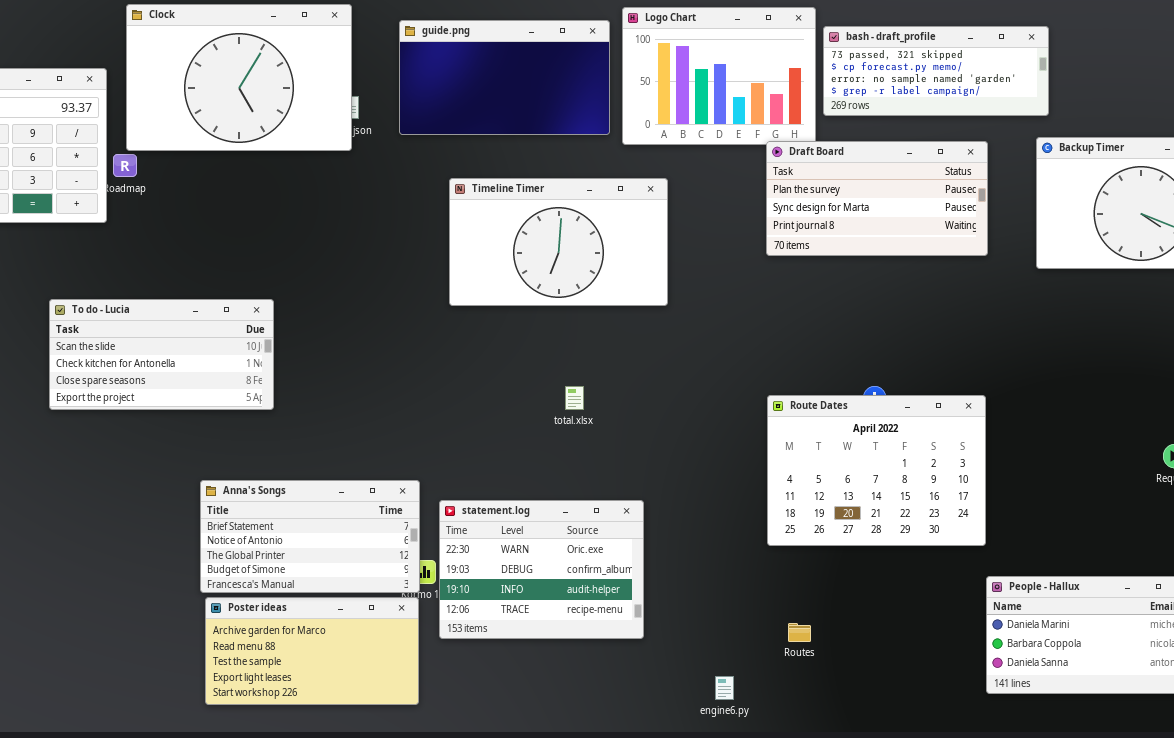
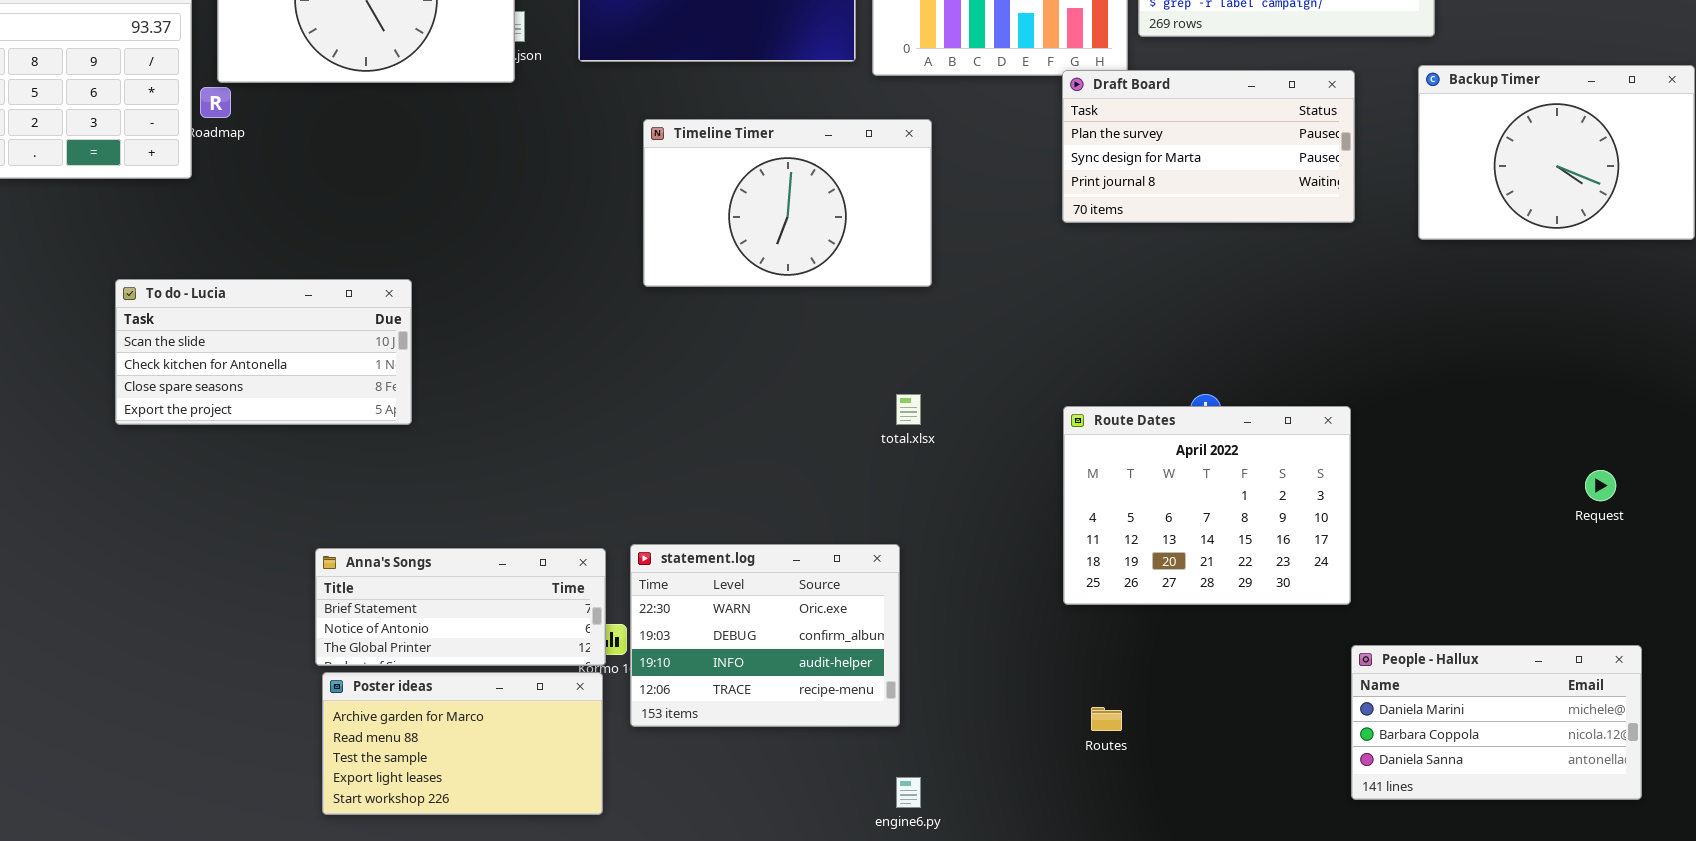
total.xlsx: [565,386,584,410] -> [896,394,921,425], moved
Anna's Songs: [200,480,420,593] -> [315,548,606,666], resized
engine6.py: [715,676,734,700] -> [896,777,921,808], moved

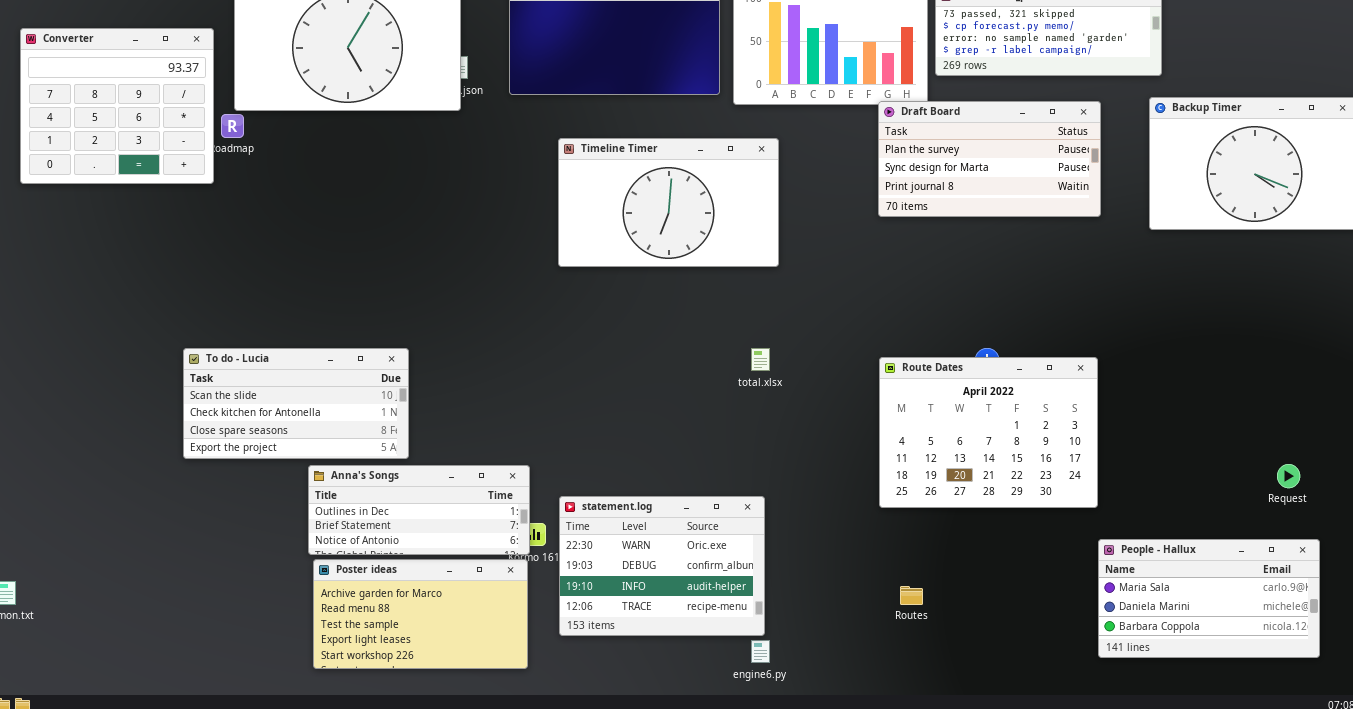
To do - Lucia: [115,279,412,425] -> [183,348,409,459], moved
Request: [1585,470,1616,501] -> [1277,464,1300,488], moved
statement.log: [630,544,900,727] -> [559,496,765,636], moved
Anna's Songs: [315,548,606,666] -> [308,465,530,555], scrolled up 1 row
People - Hallux: [1351,645,1642,800] -> [1098,539,1320,658], scrolled up 1 row

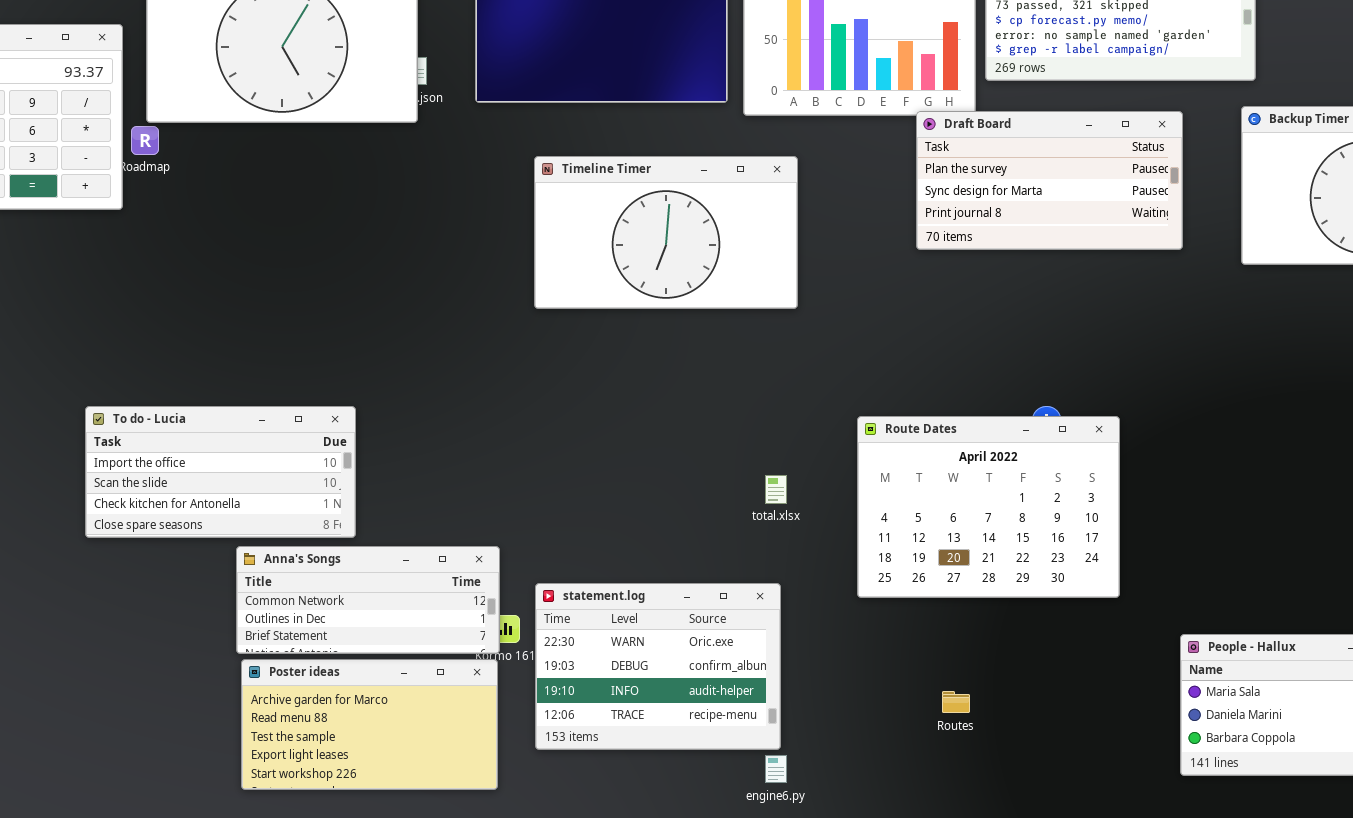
To do - Lucia: [183,348,409,459] -> [85,406,356,538], scrolled up 1 row
total.xlsx: [751,348,770,371] -> [765,475,787,504], moved
Route Dates: [879,357,1098,508] -> [857,416,1120,598], moved
Anna's Songs: [308,465,530,555] -> [236,546,500,654], scrolled up 1 row

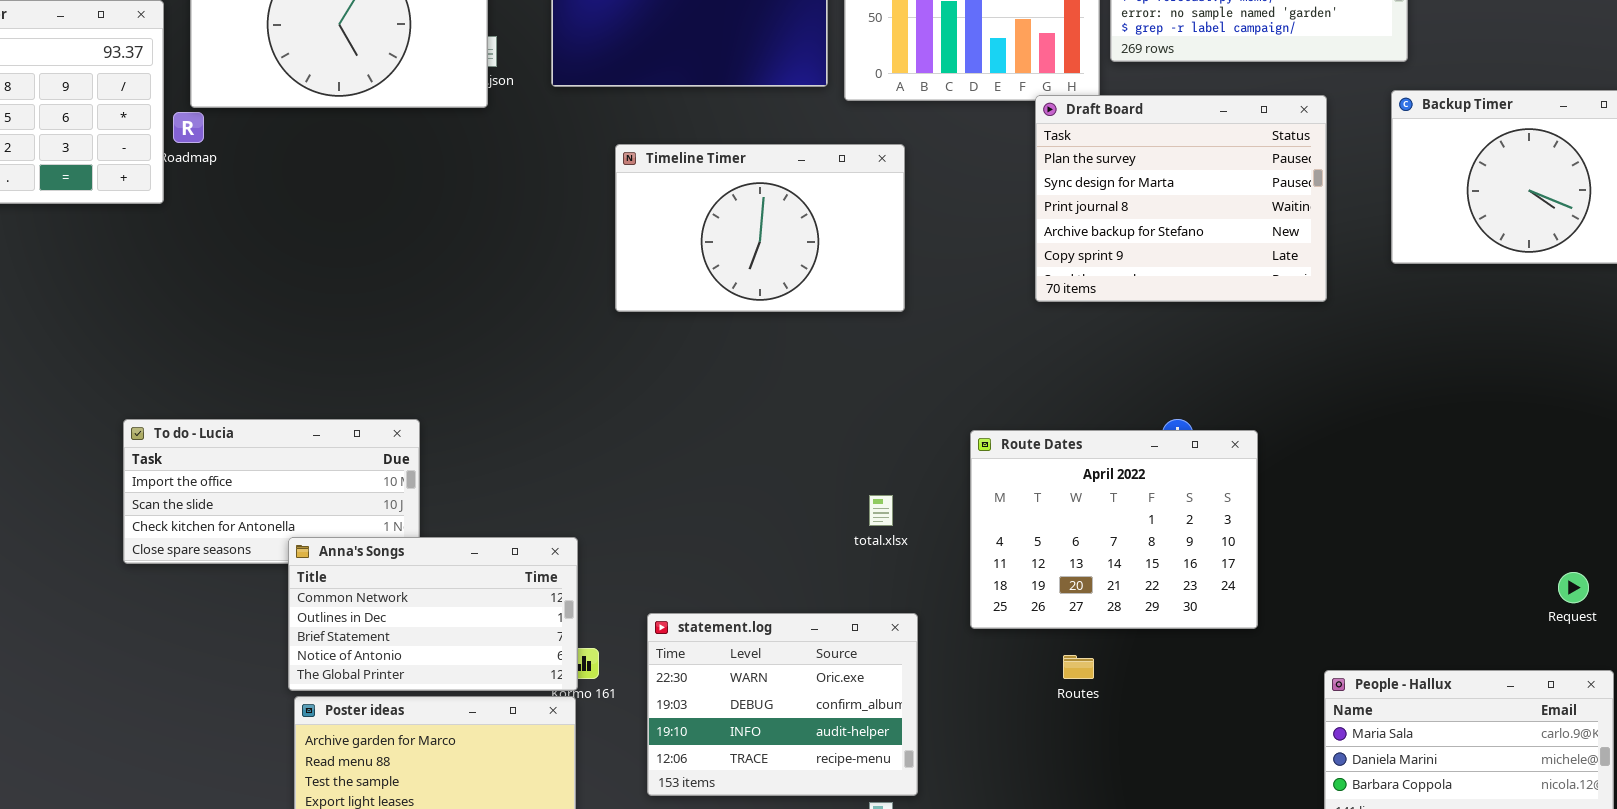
Draft Board: [916,111,1183,250] -> [1035,95,1327,302], resized
Anna's Songs: [236,546,500,654] -> [288,537,578,691], resized
statement.log: [535,583,781,750] -> [647,613,918,796], moved
Routes: [942,691,970,713] -> [1063,655,1094,679], moved

